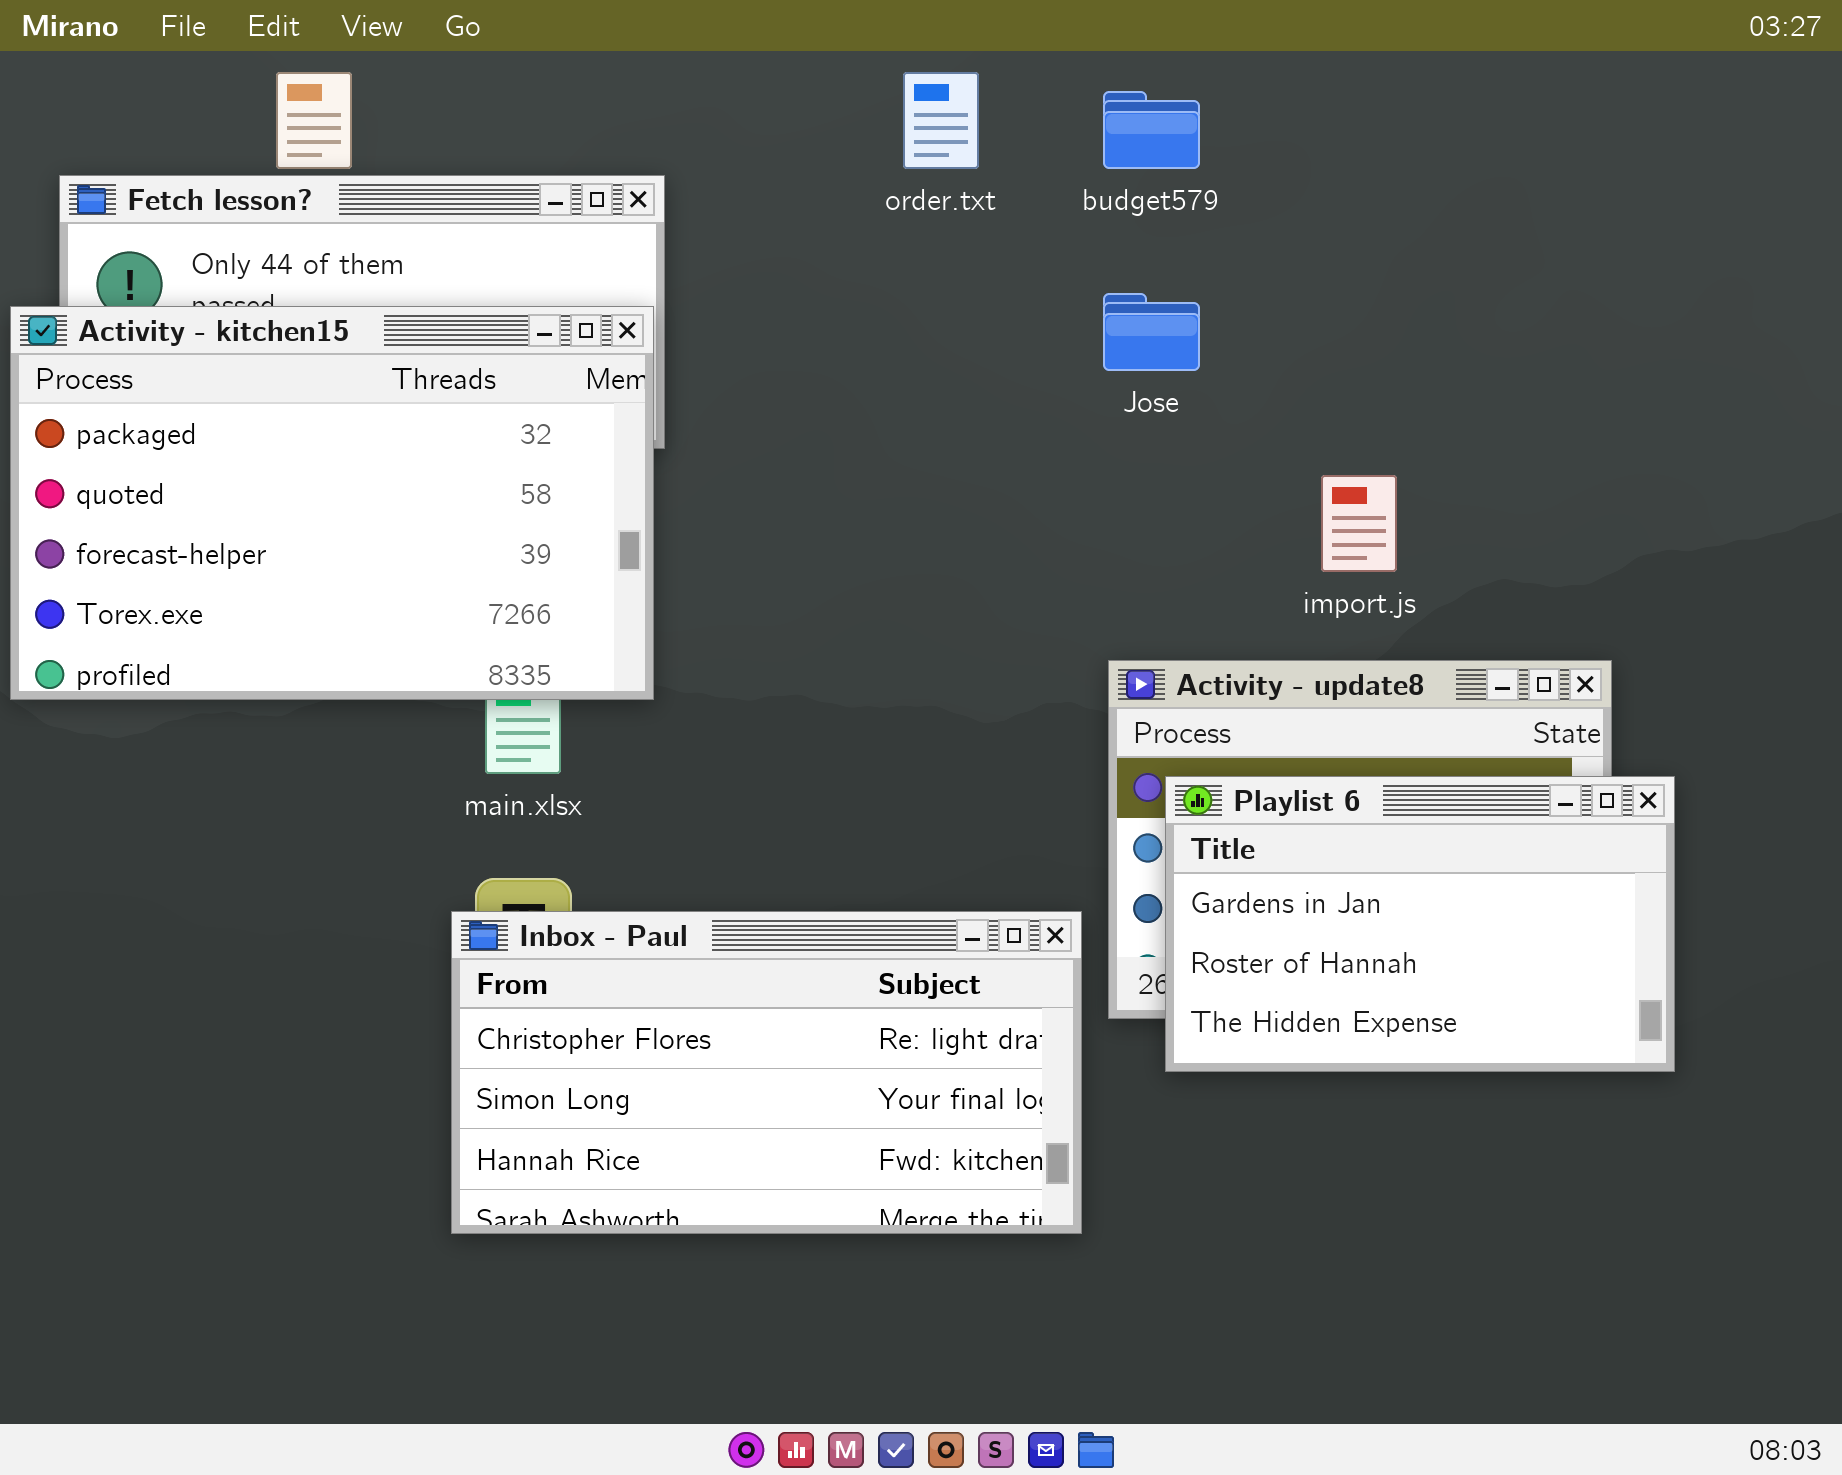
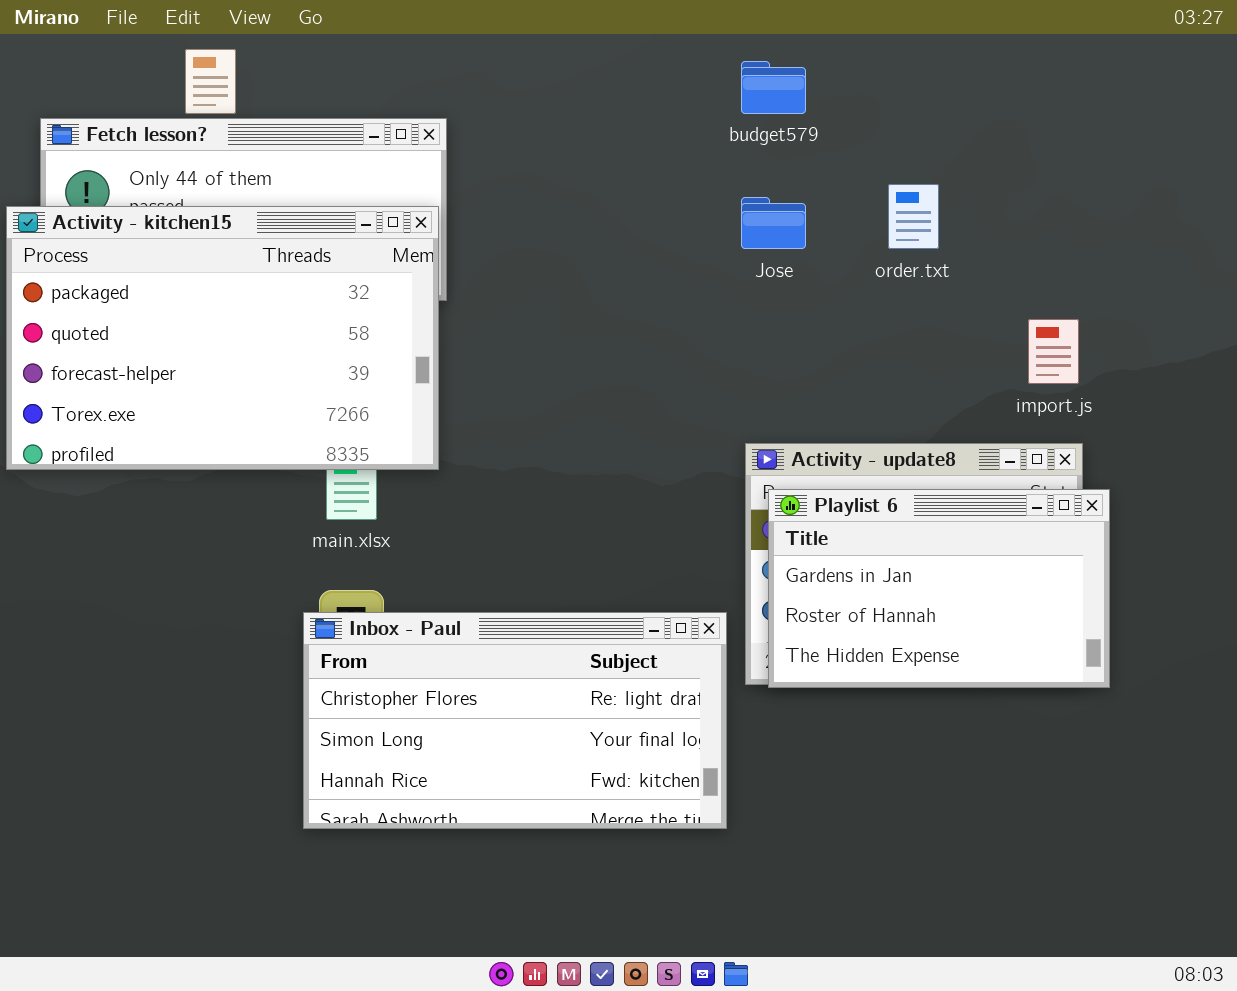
order.txt: [903,72,979,169] -> [888,184,939,249], moved
import.js: [1321,475,1397,572] -> [1028,319,1079,384], moved
Playlist 6: [1165,776,1675,1072] -> [768,489,1110,688], moved

